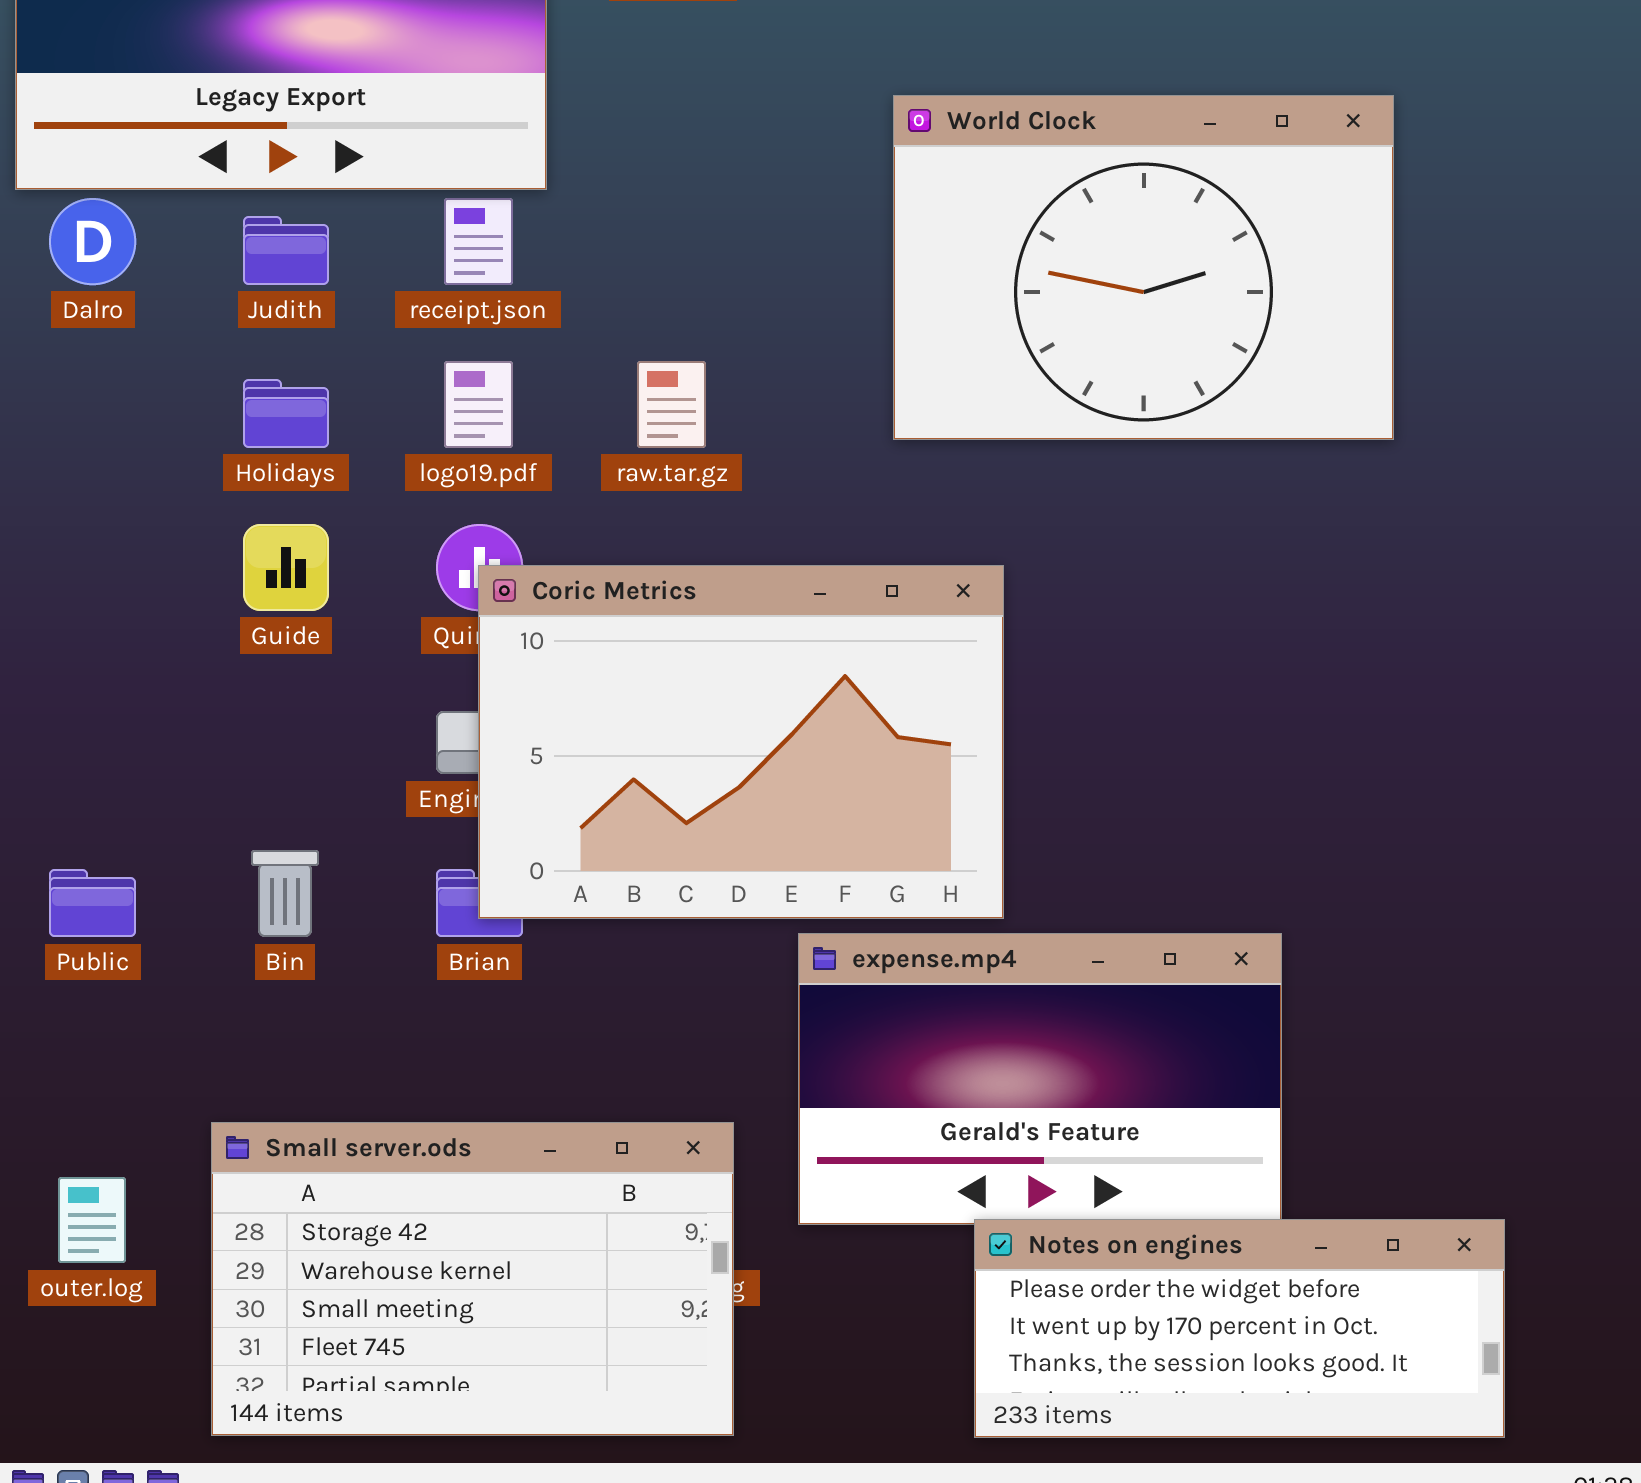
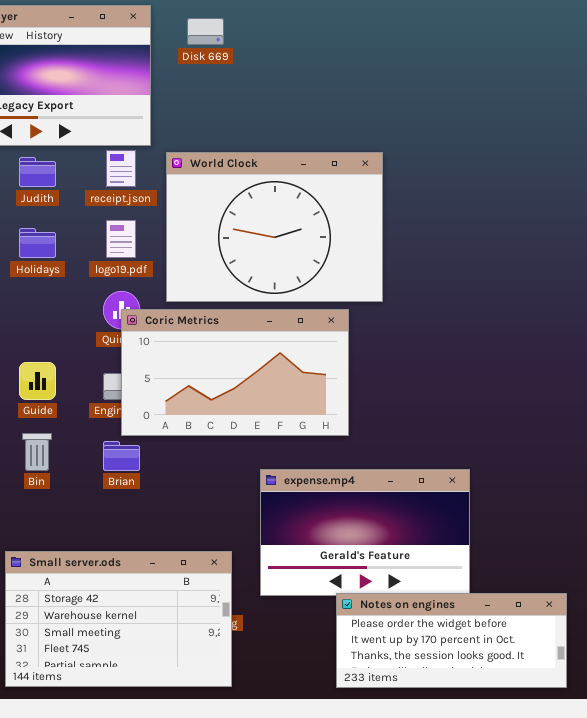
World Clock: [893,95,1394,440] -> [166,152,383,302], moved
Guide: [243,524,329,611] -> [19,362,56,400], moved
Coric Metrics: [478,565,1004,919] -> [121,309,349,436], resized

